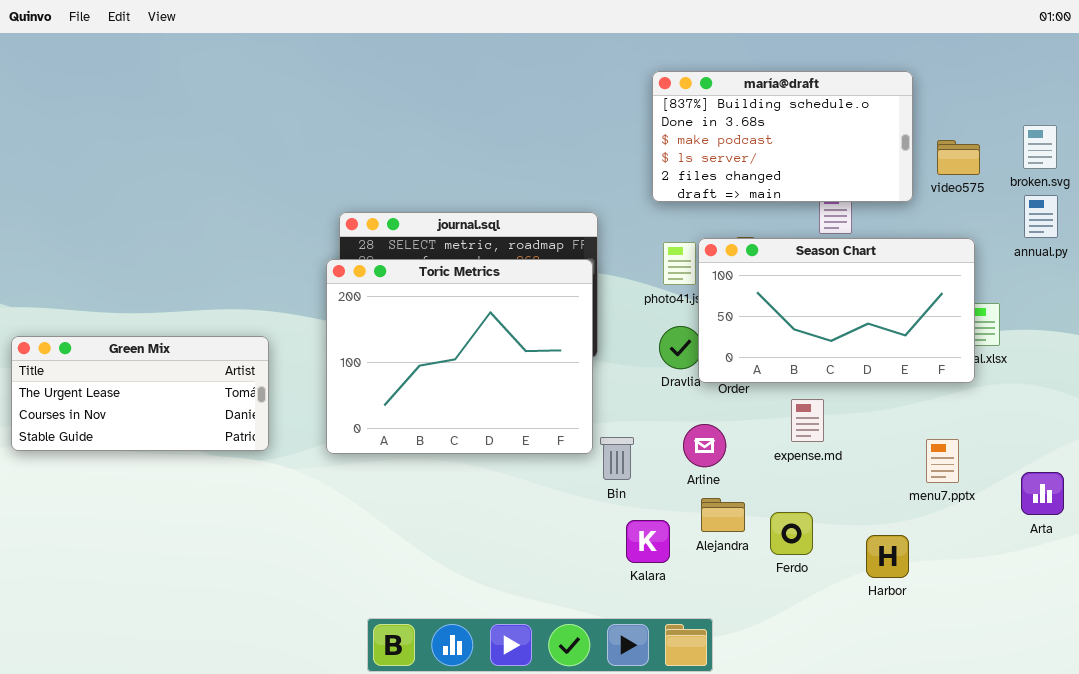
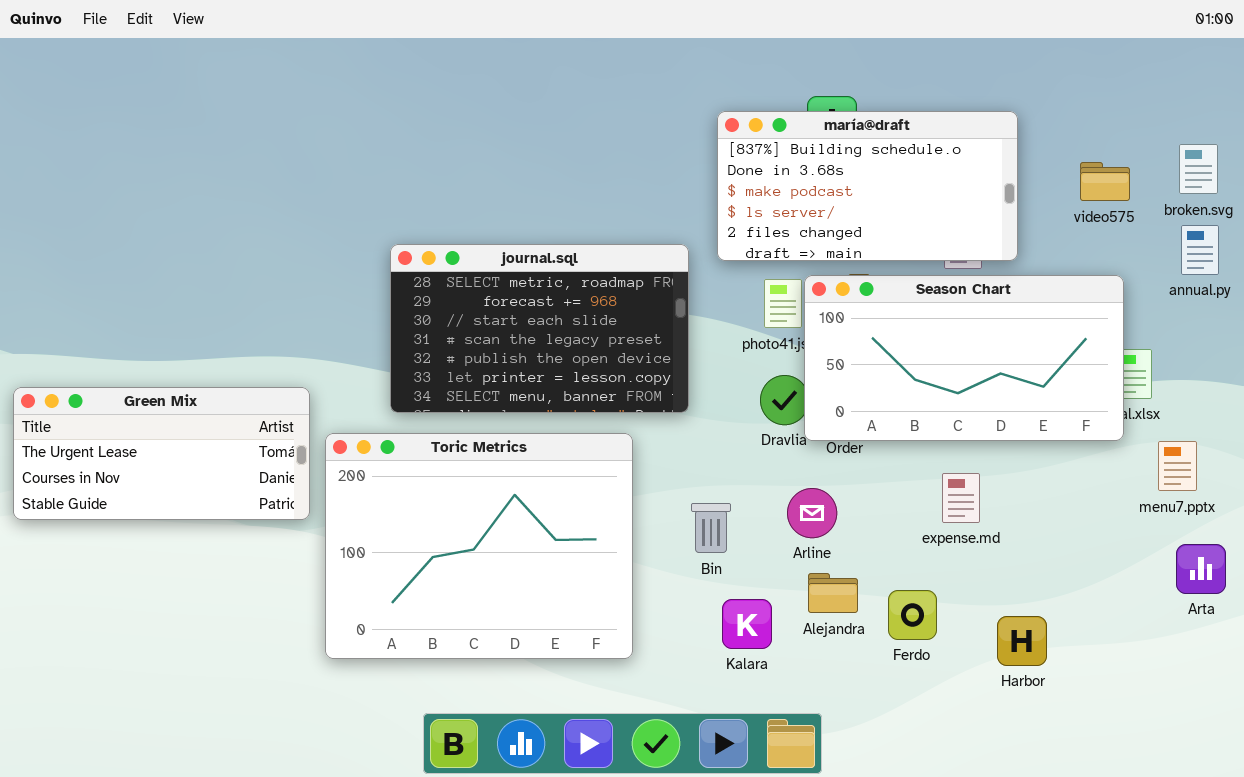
maría@draft: [652,71,913,202] -> [717,111,1018,261], moved
Toric Metrics: [326,259,593,454] -> [325,433,633,659], moved
expense.md: [791,399,824,442] -> [942,473,980,523], moved
menu7.pptx: [926,439,959,483] -> [1158,441,1197,491], moved

